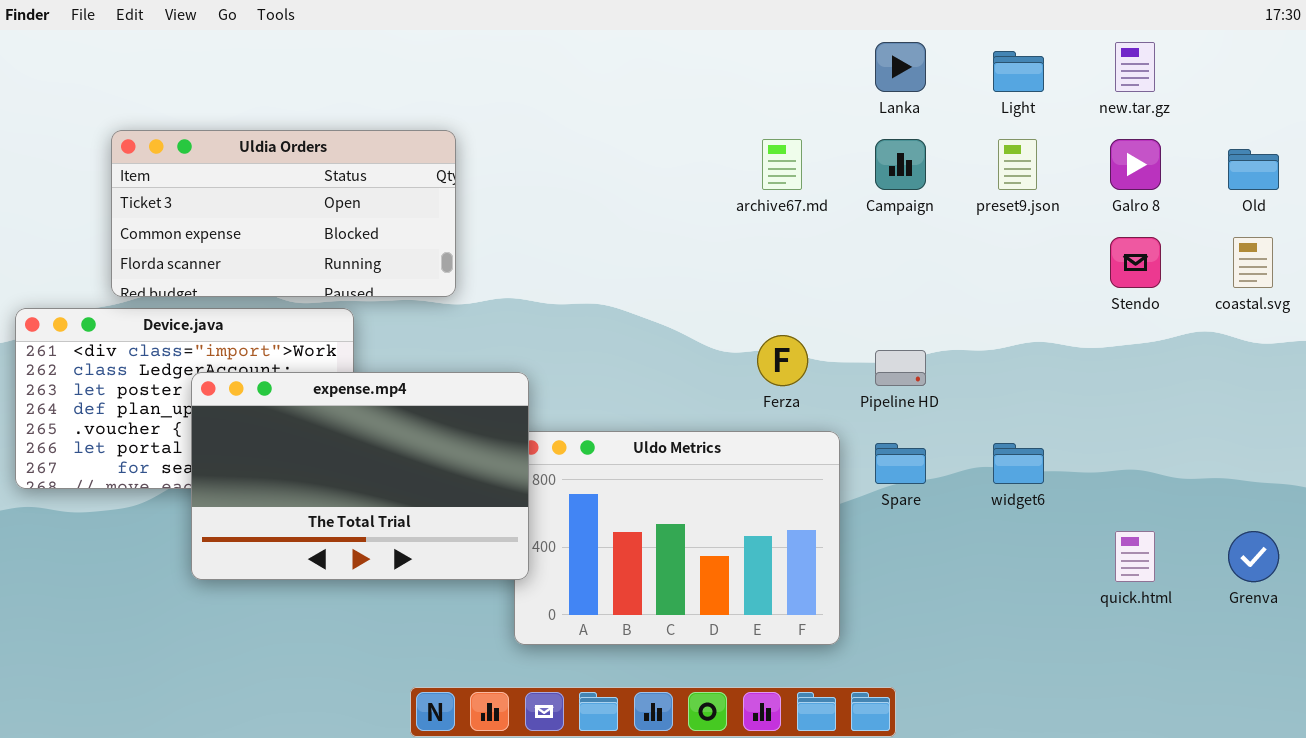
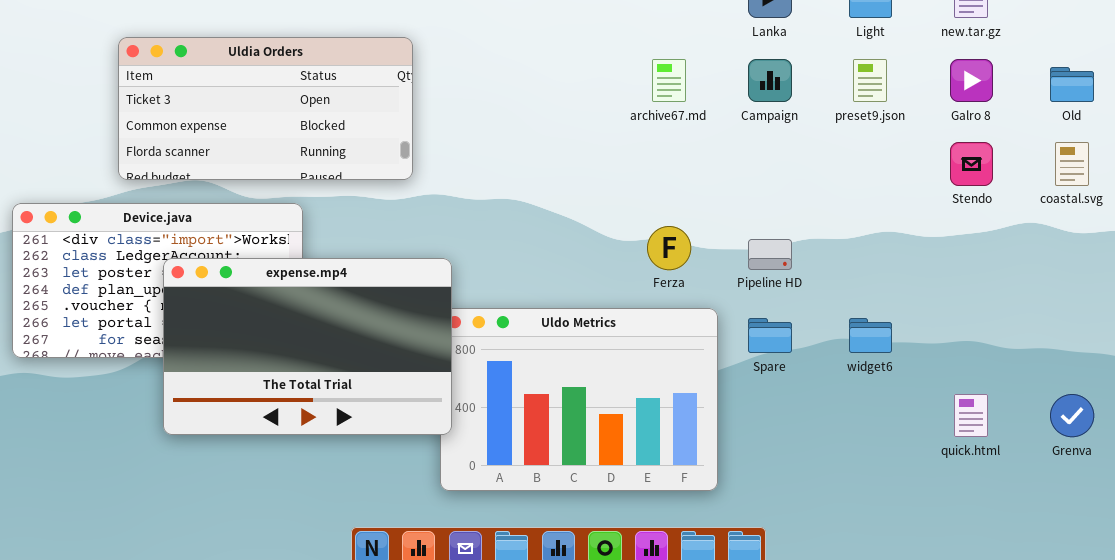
Uldia Orders: [111,130,456,297] -> [118,37,413,180], moved

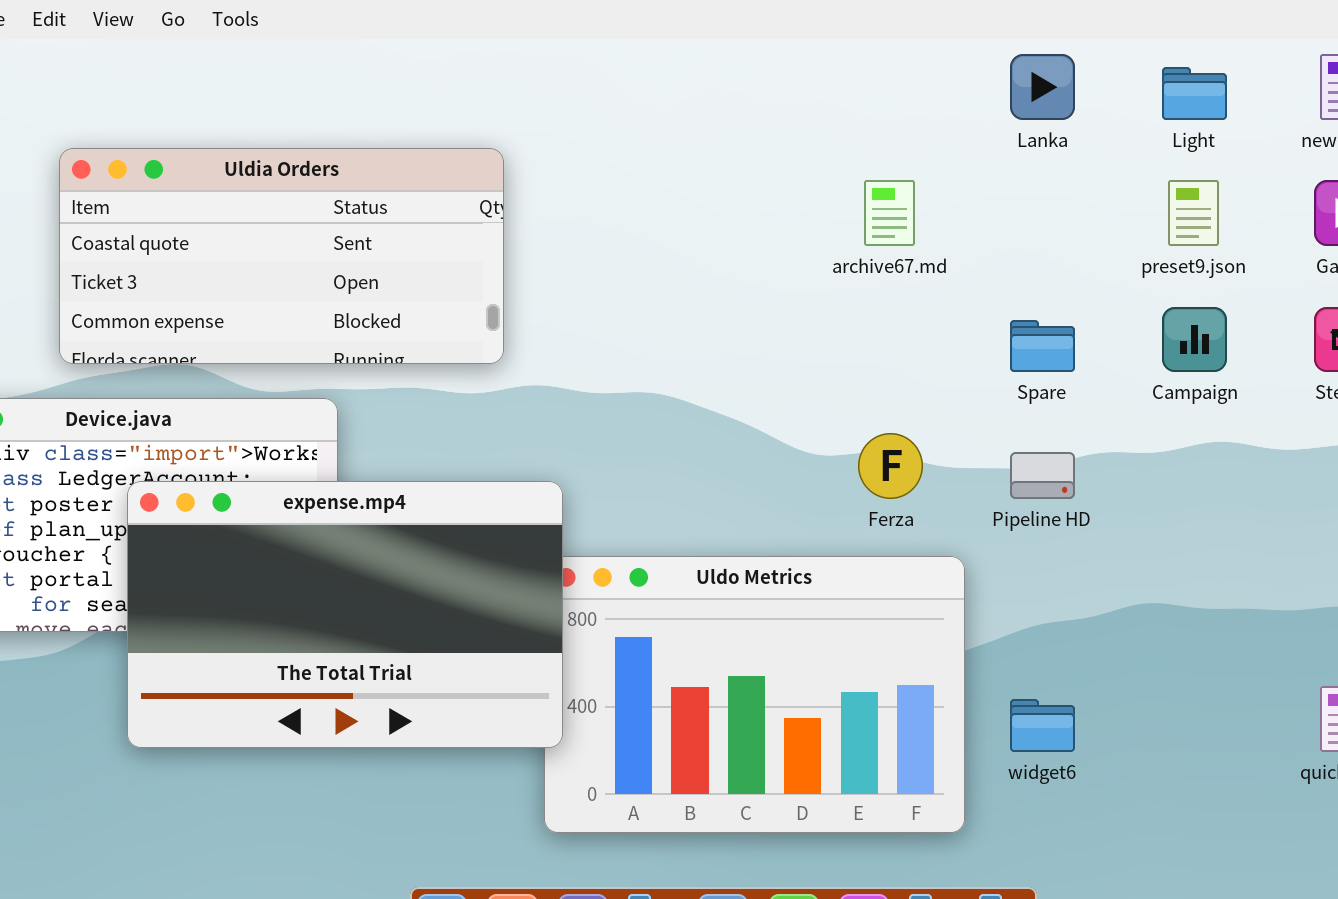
Uldia Orders: [118,37,413,180] -> [59,148,504,364], scrolled up 1 row
Campaign: [748,59,792,102] -> [1162,307,1227,372], moved
Spare: [748,318,792,353] -> [1010,320,1075,372], moved
widget6: [849,318,892,353] -> [1010,699,1075,752], moved

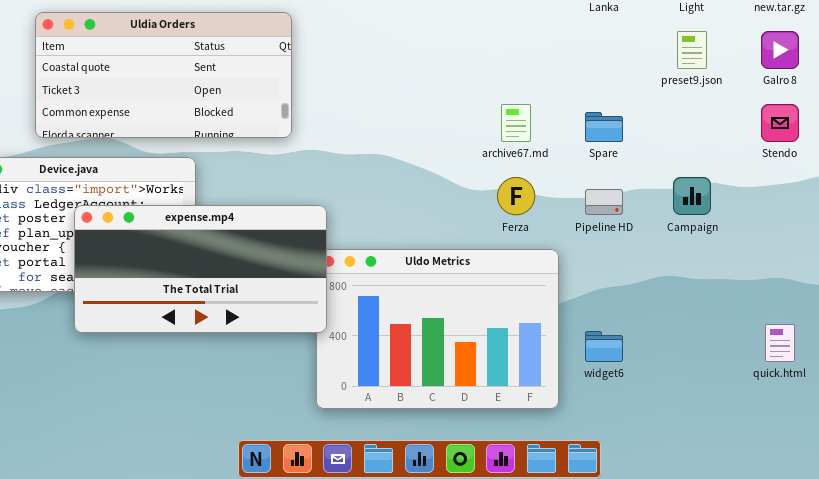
archive67.md: [864,180,915,246] -> [501,104,531,142], moved
Campaign: [1162,307,1227,372] -> [673,177,711,215], moved
expense.mp4: [127,481,563,748] -> [74,205,327,333], resized

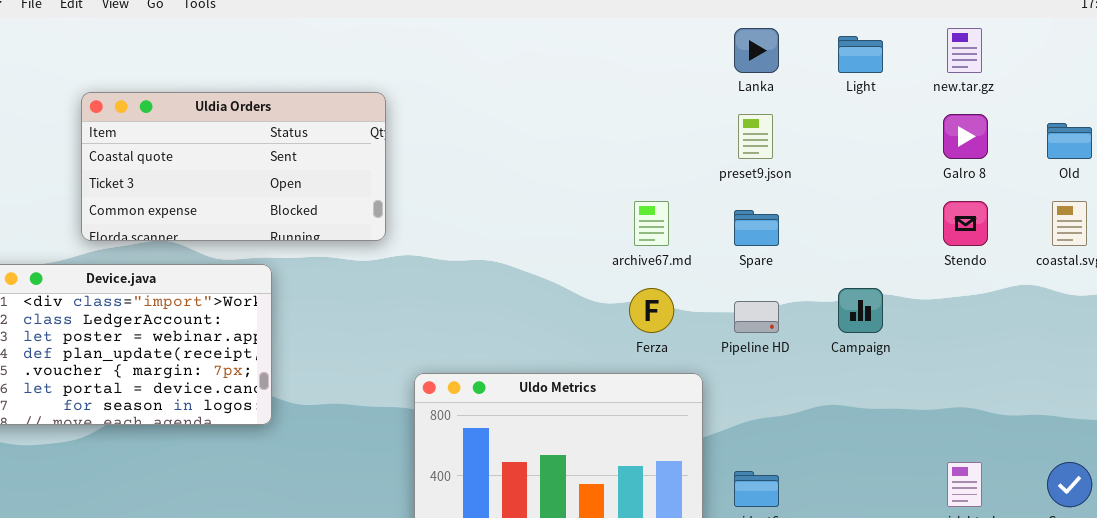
preset9.json: [677,31,707,69] -> [738,114,773,159], moved
expense.mp4: [74,205,327,333] -> none, closed

